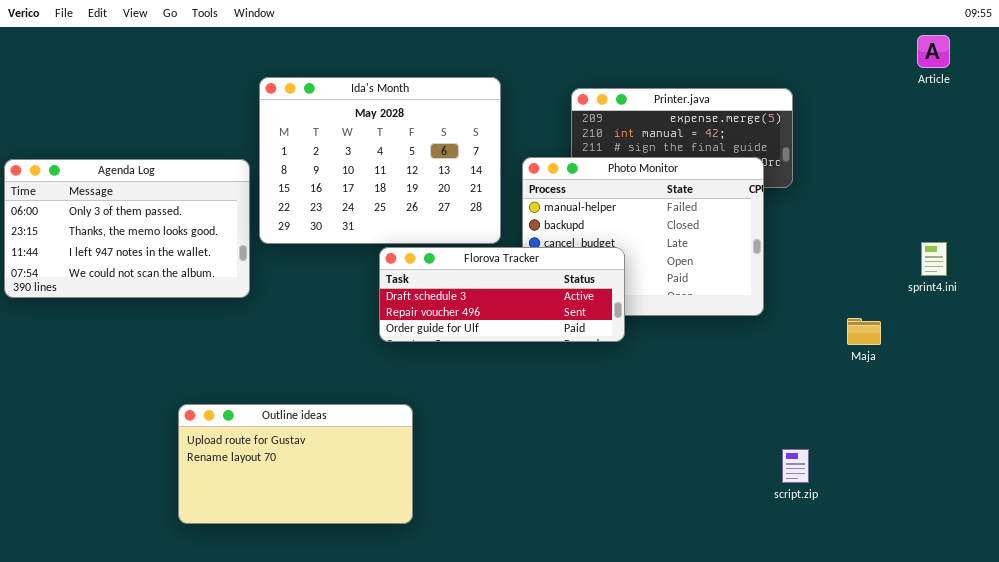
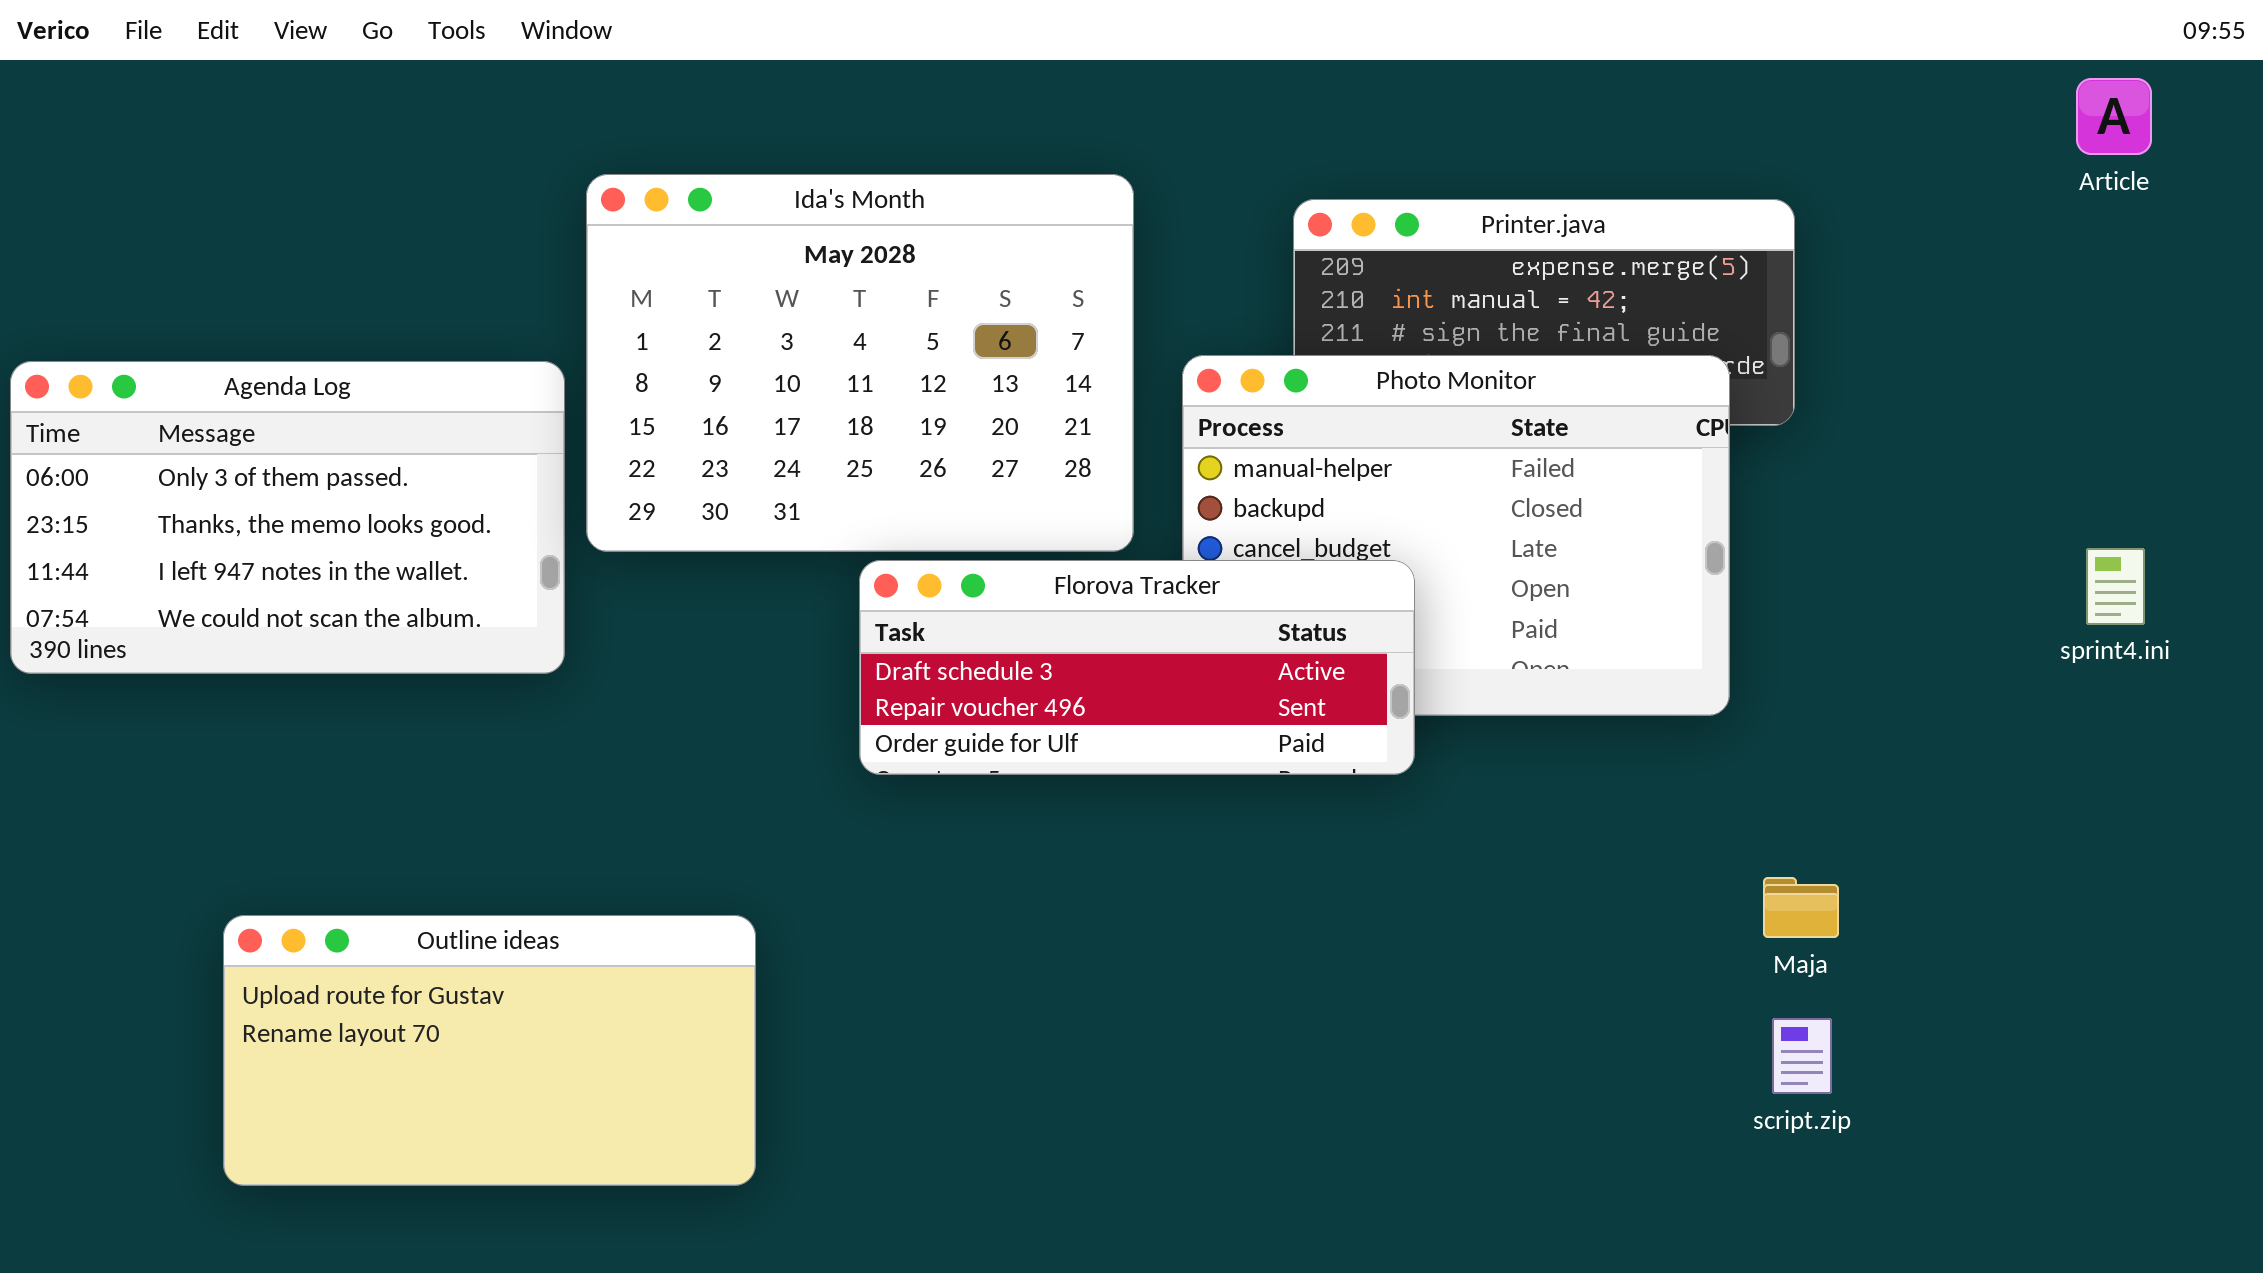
Maja: [847,318,881,345] -> [1763,877,1839,938], moved
Outline ideas: [178,404,413,524] -> [223,915,756,1186], moved

